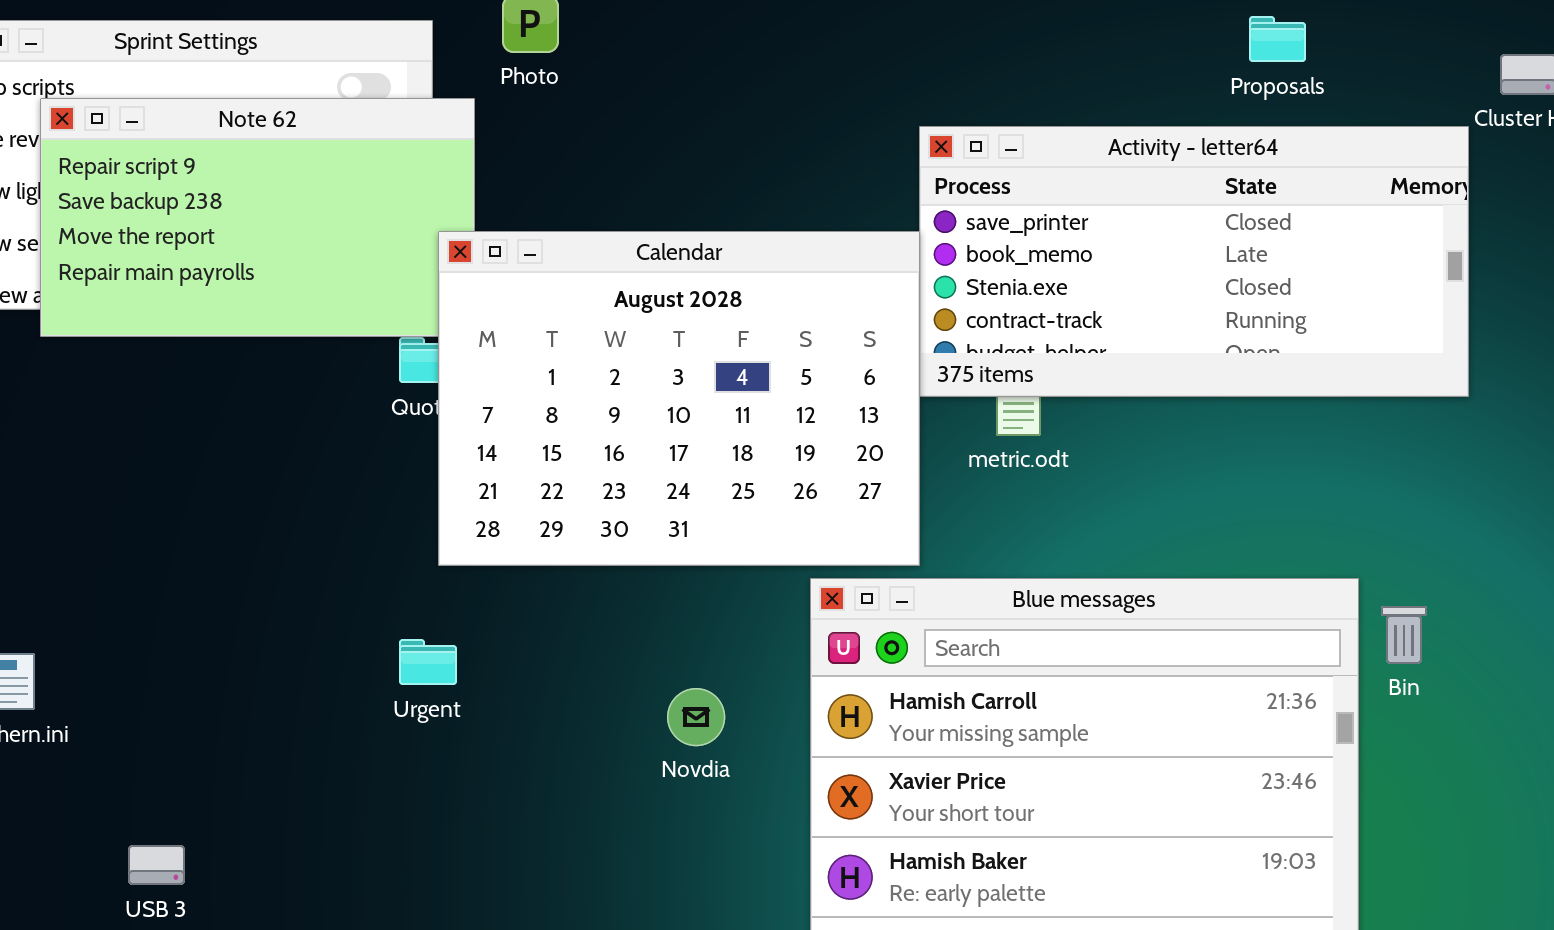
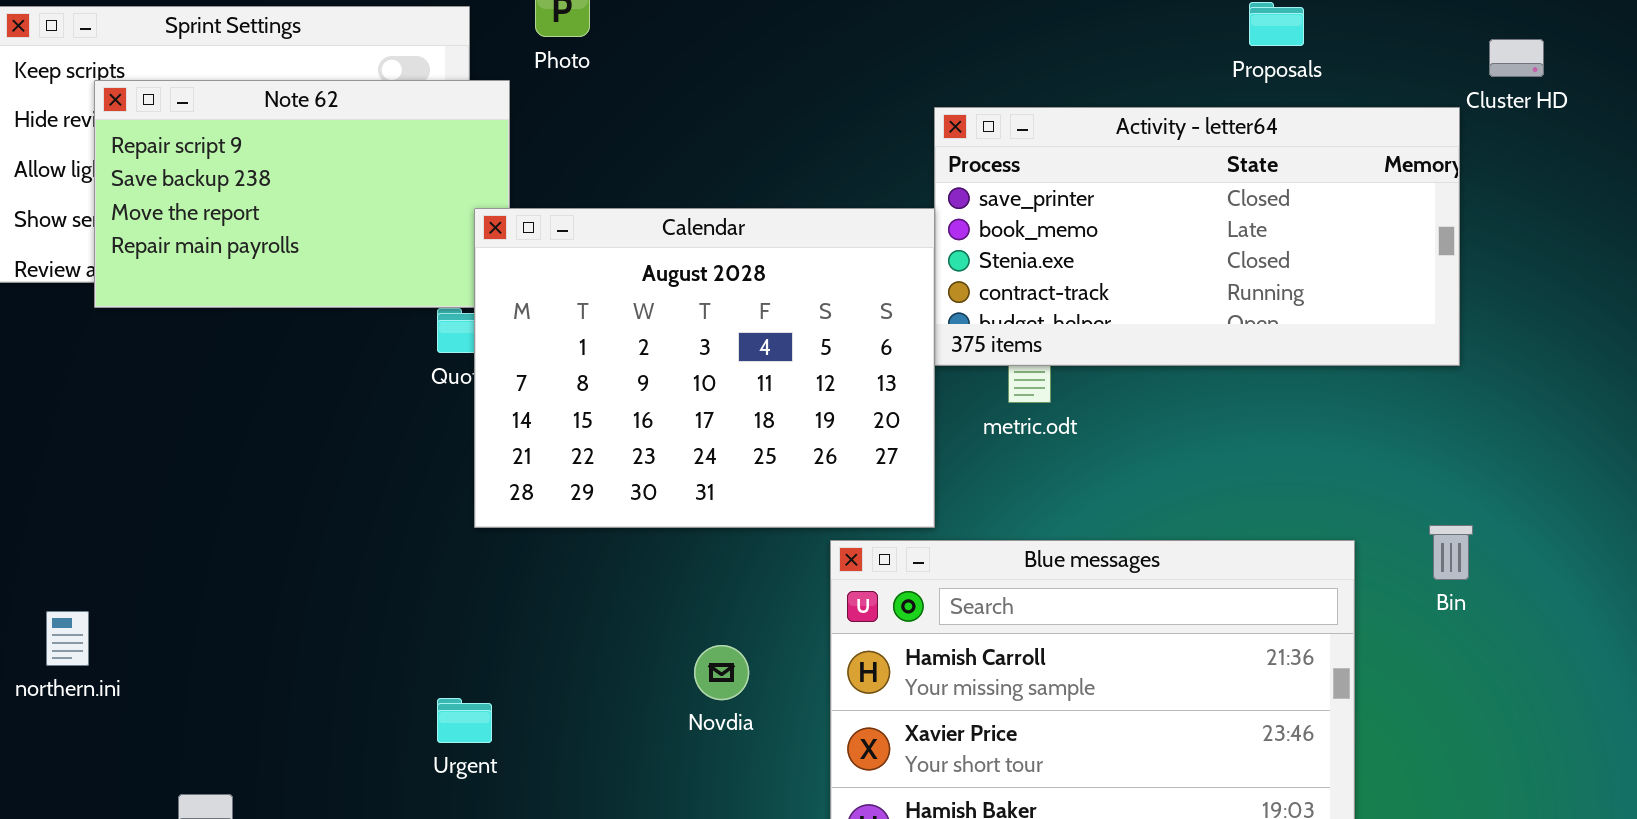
Bin: [1381,606,1427,664] -> [1429,525,1473,580], moved
Urgent: [399,639,457,685] -> [437,698,492,743], moved

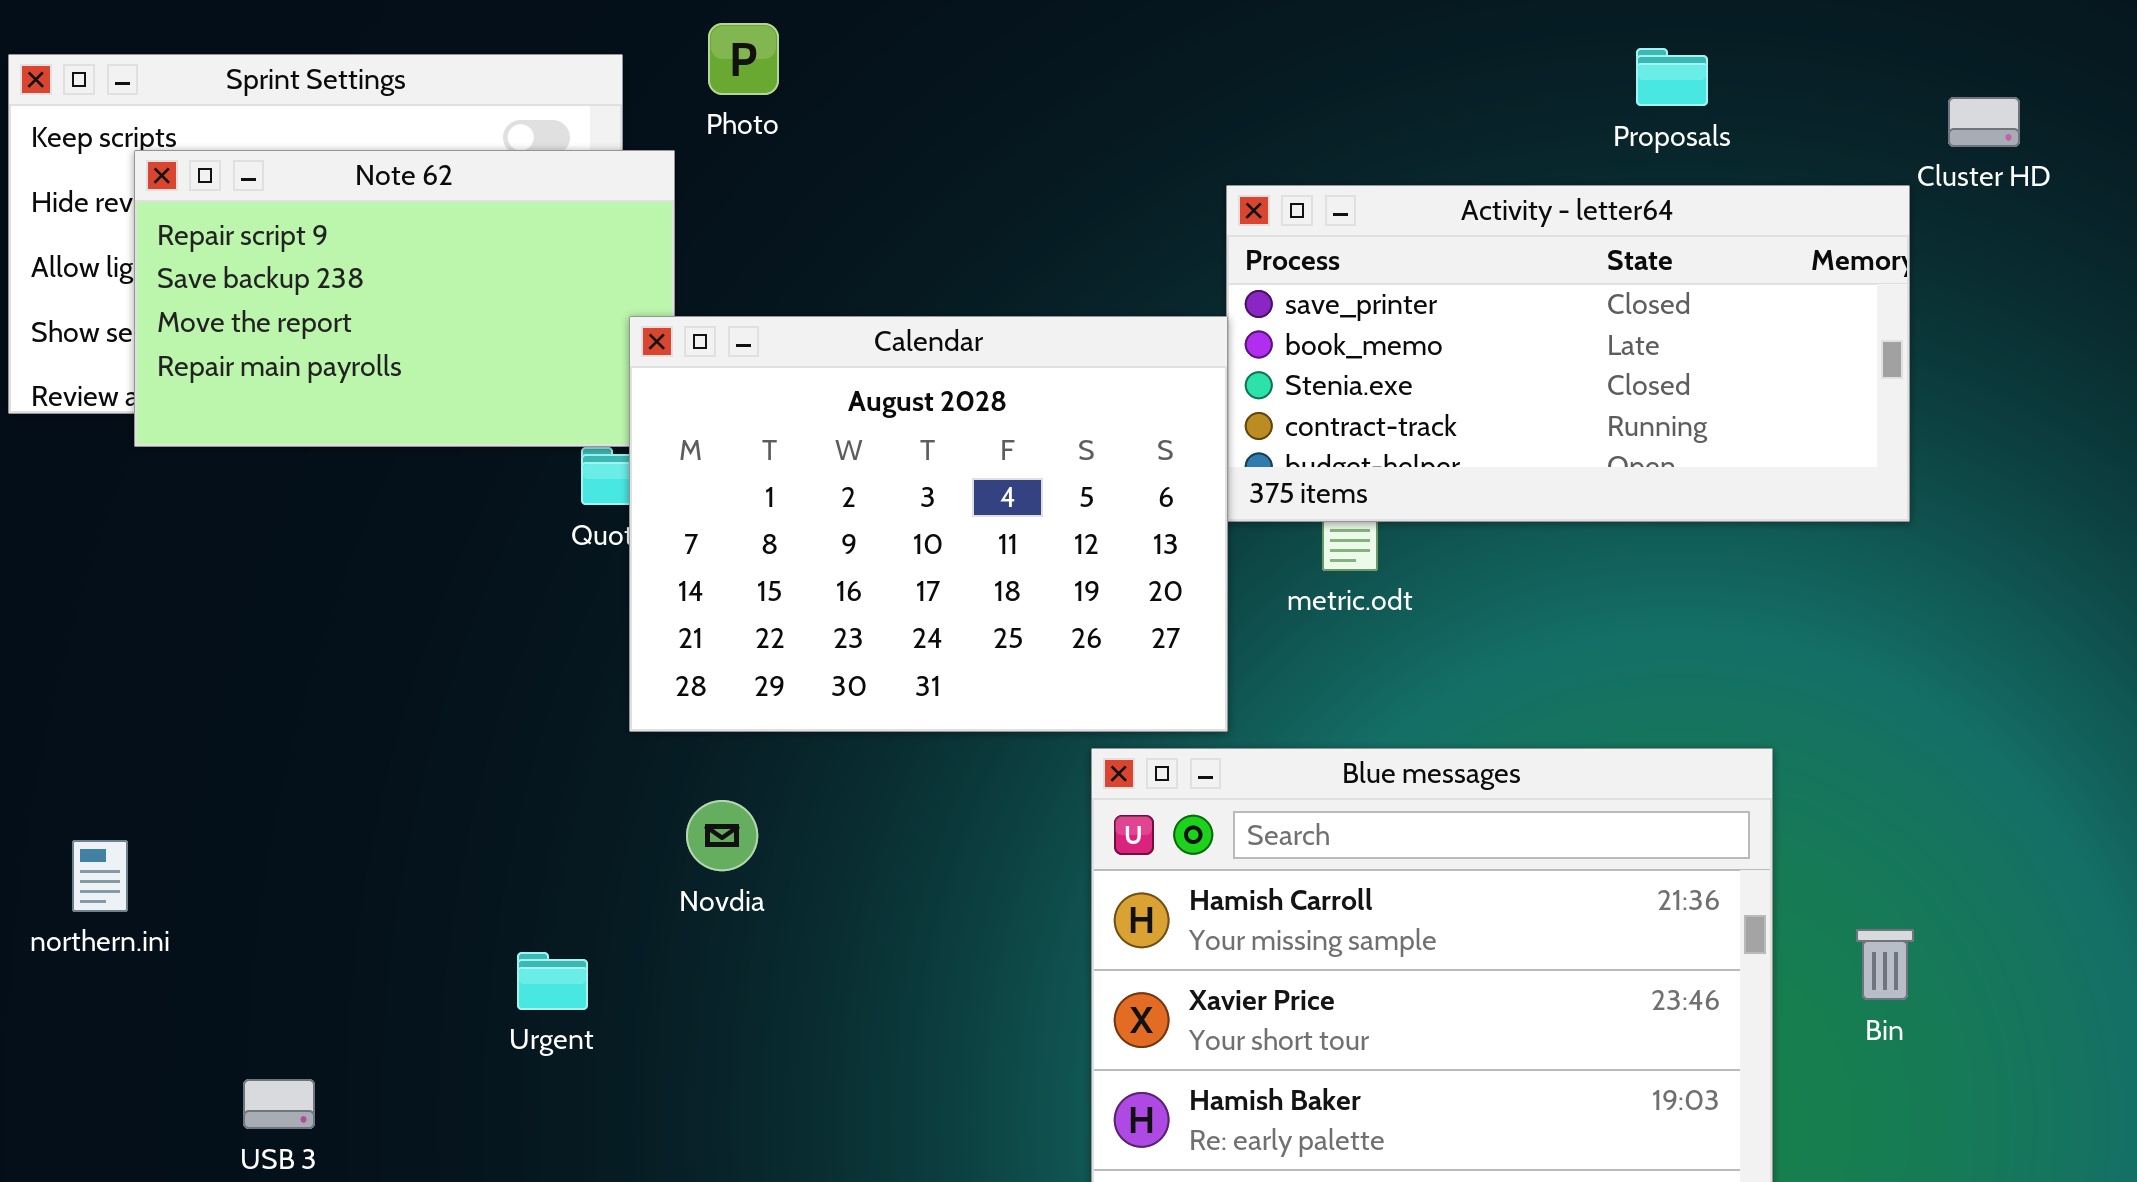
Bin: [1429,525,1473,580] -> [1856,929,1914,1000], moved
Novdia: [694,645,749,700] -> [686,800,758,871], moved
Urgent: [437,698,492,743] -> [517,952,588,1010], moved

